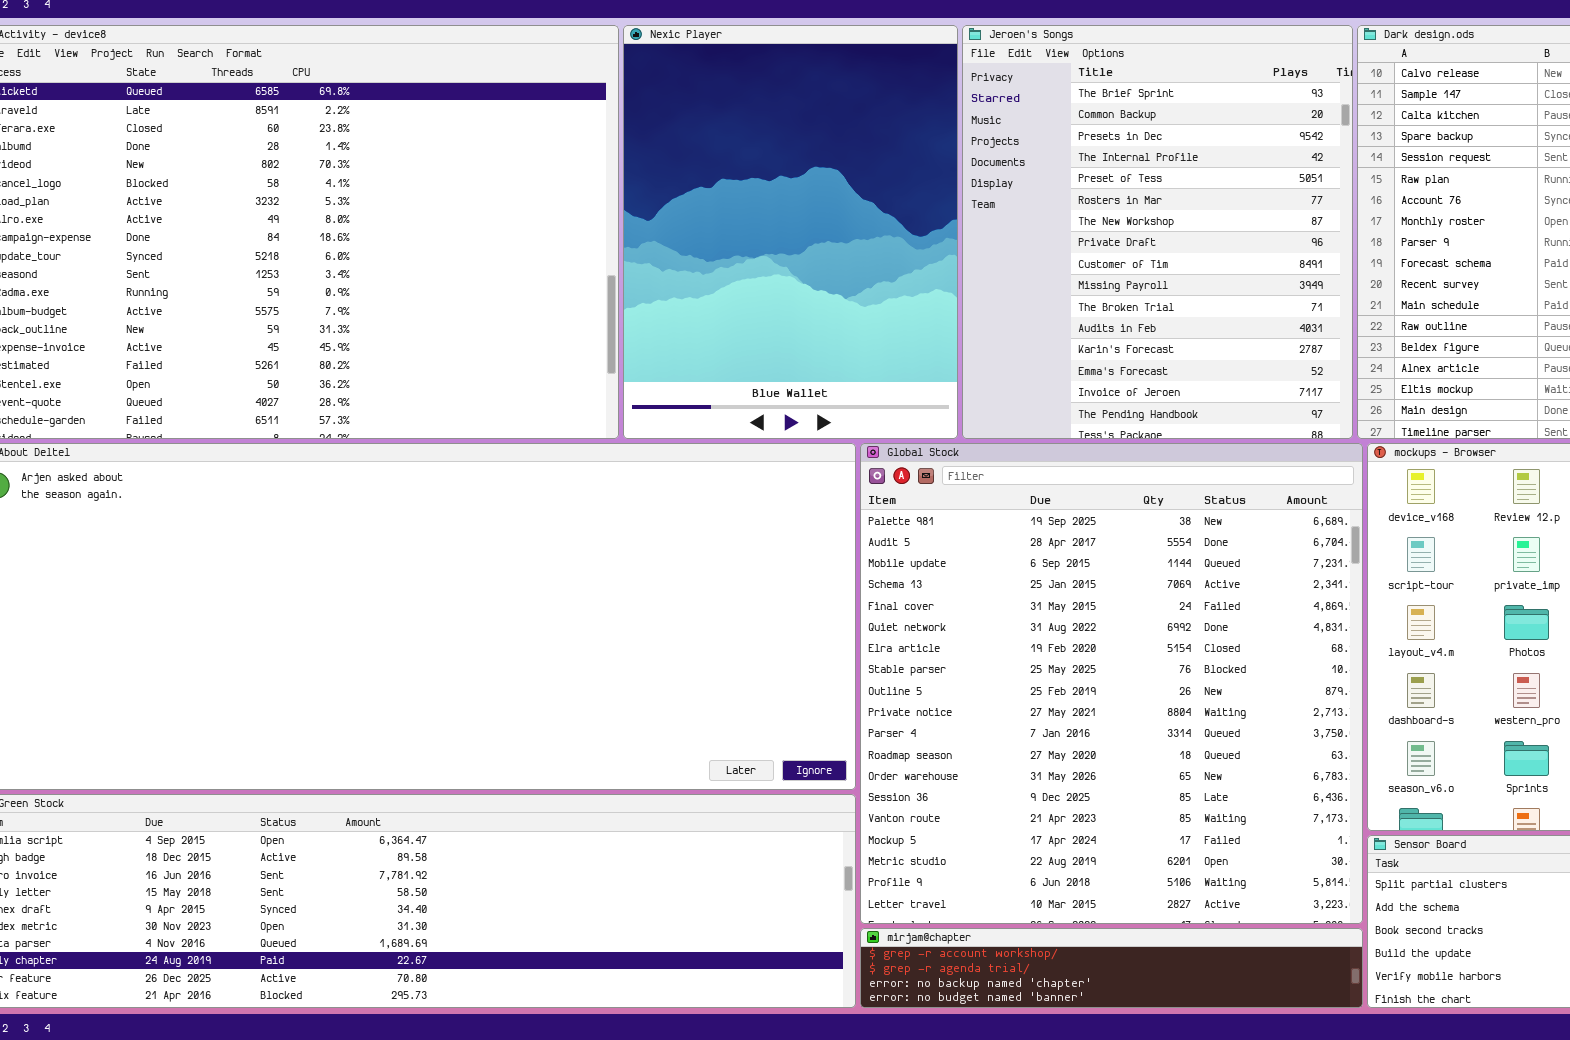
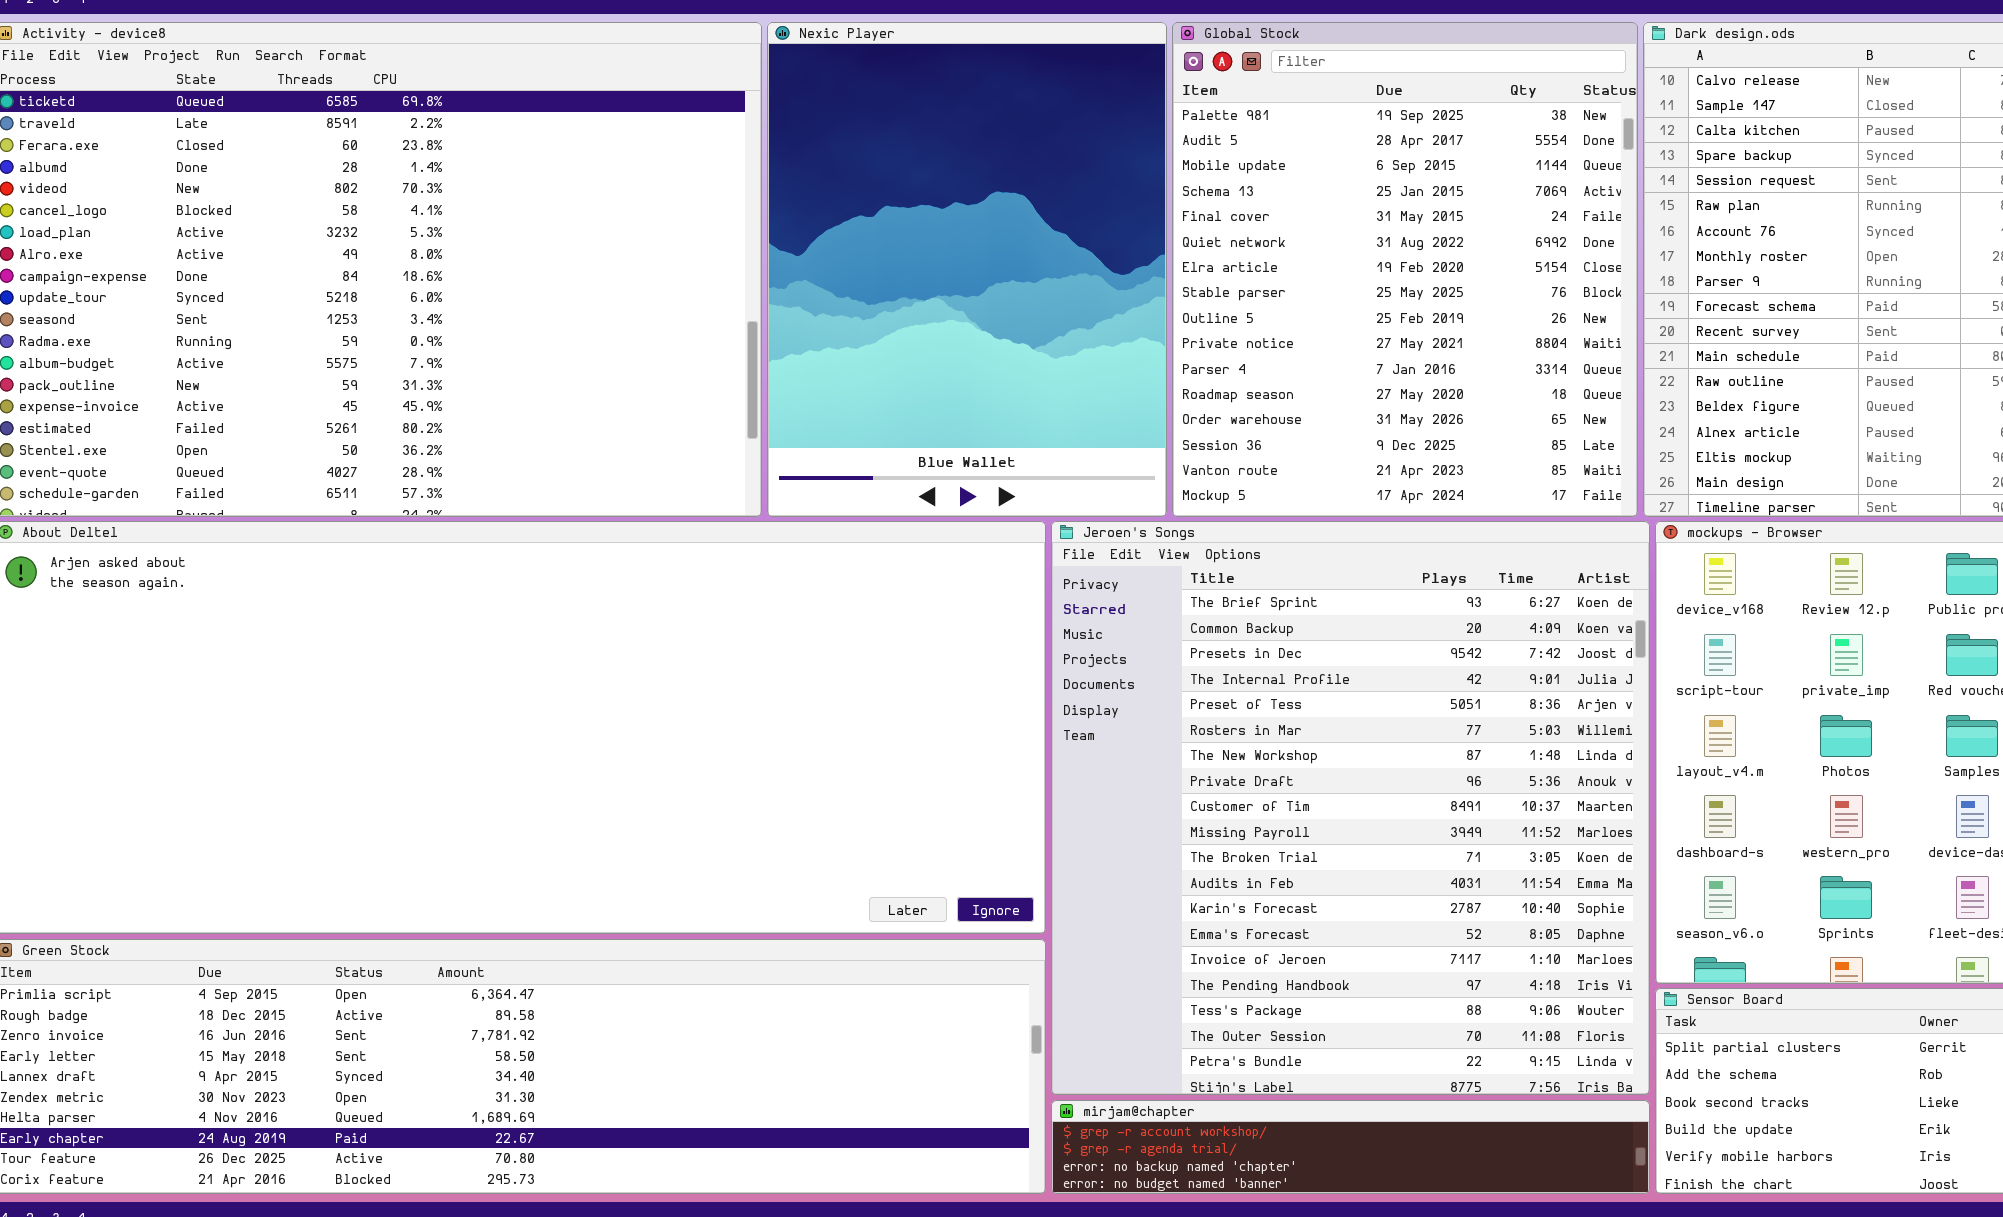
Jeroen's Songs: [962,25,1353,439] -> [1051,521,1650,1095], moved, resized
Global Stock: [860,443,1363,924] -> [1172,22,1638,517], moved, resized

